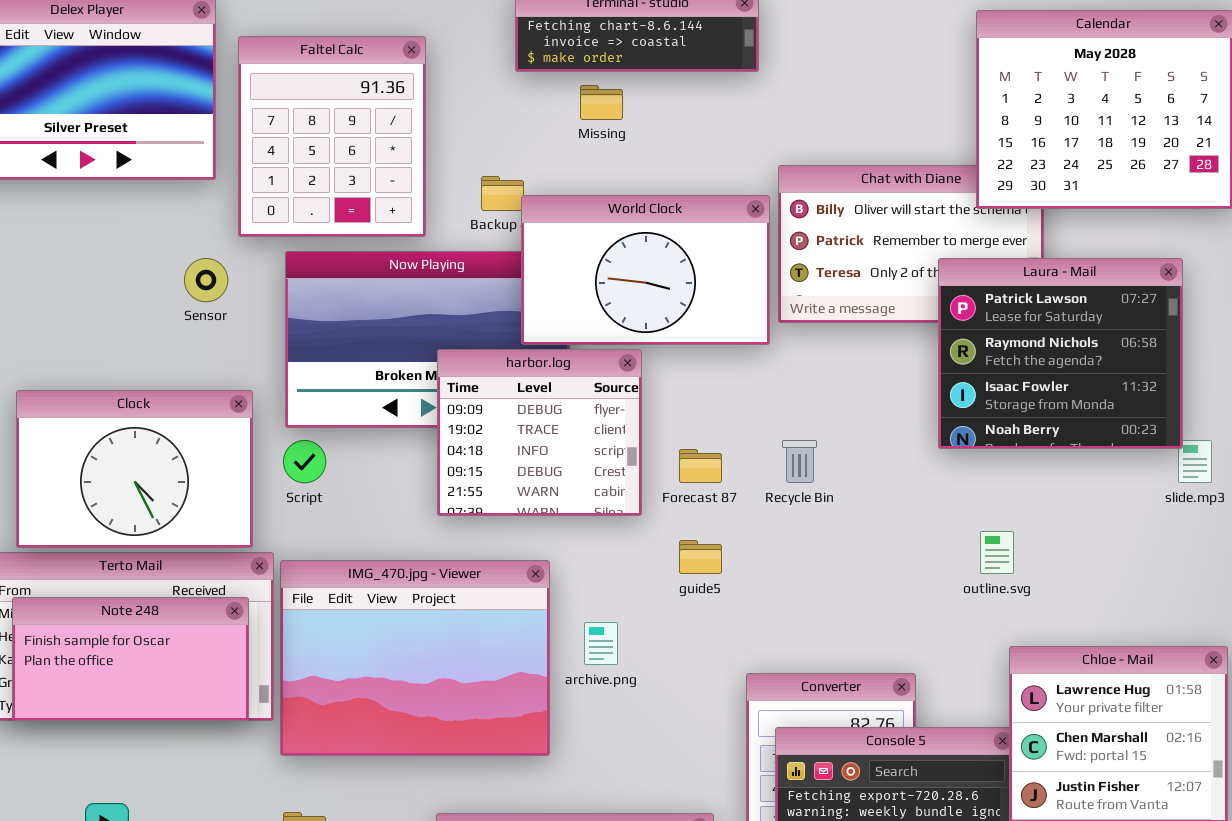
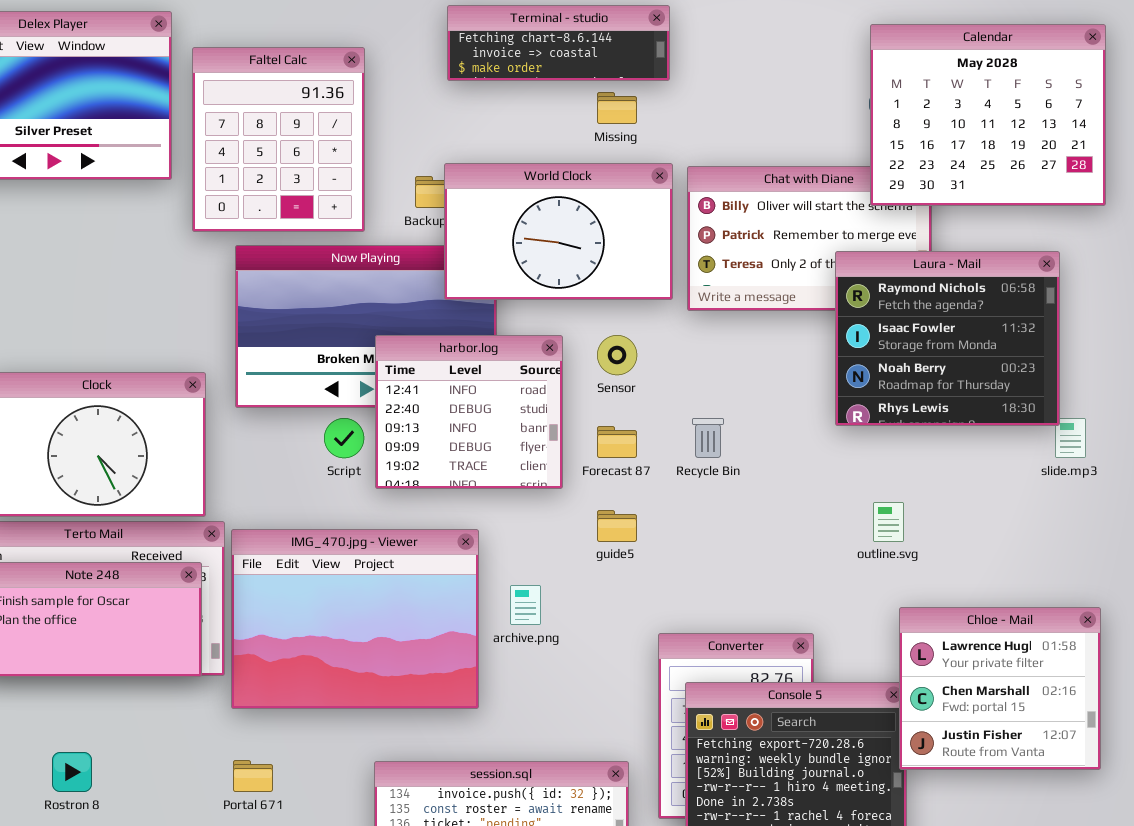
Missing: [580,85,623,120] -> [597,92,637,124], moved
World Clock: [521,195,770,345] -> [444,163,673,300], moved
Sensor: [184,258,228,302] -> [597,335,637,375], moved
Laura - Mail: [938,258,1183,449] -> [835,251,1060,426], scrolled down 1 row
harbor.log: [437,349,642,516] -> [375,335,563,489], scrolled up 3 rows
Script: [283,440,326,483] -> [324,418,364,458], moved

